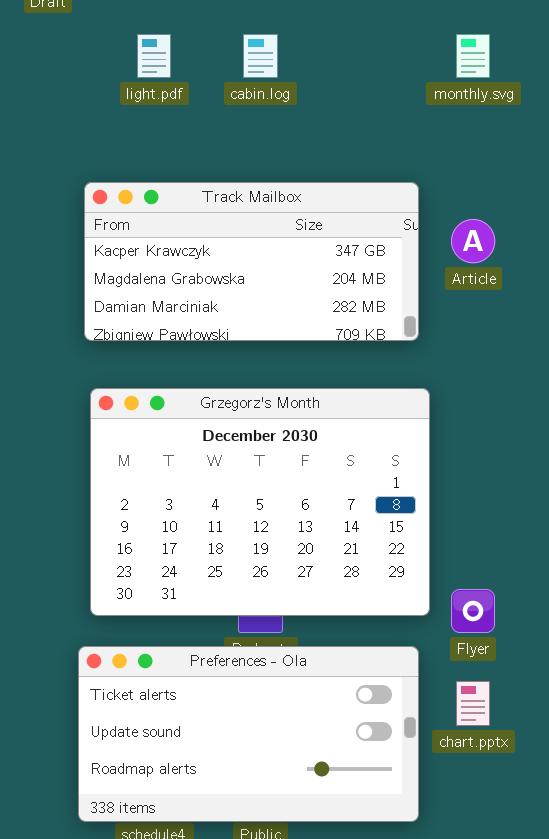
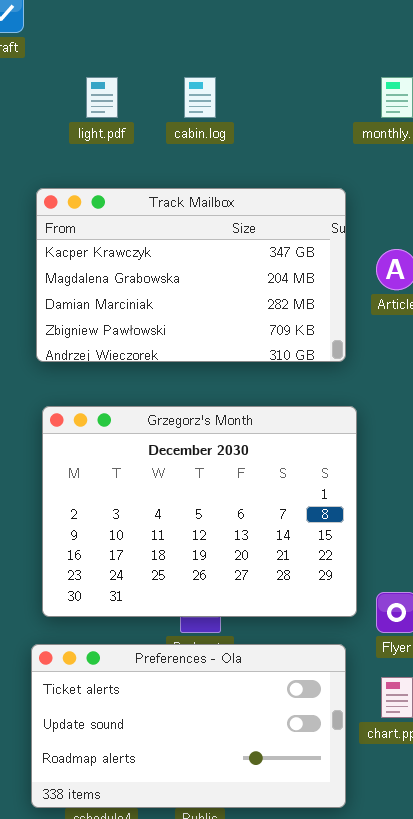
Track Mailbox: [84,182,419,341] -> [36,188,346,362], resized

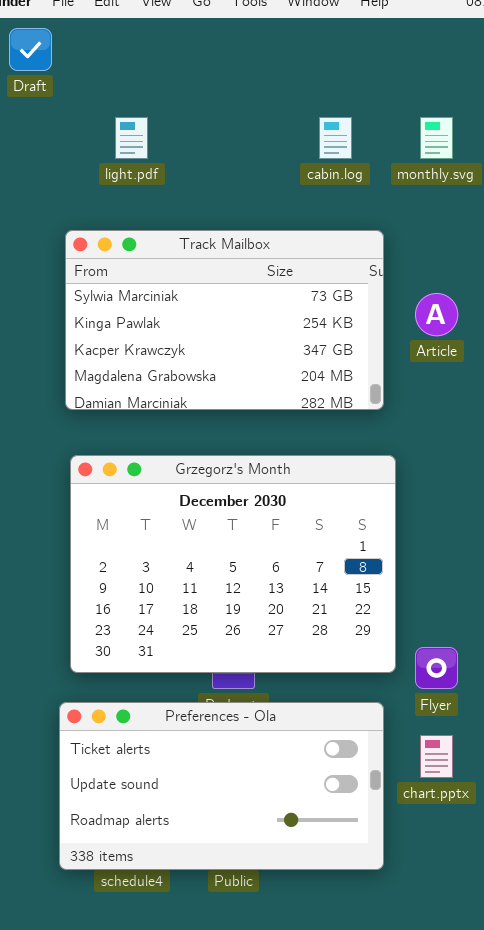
cabin.log: [184,77,216,118] -> [319,117,352,159], moved
Track Mailbox: [36,188,346,362] -> [65,230,384,410], scrolled up 2 rows

